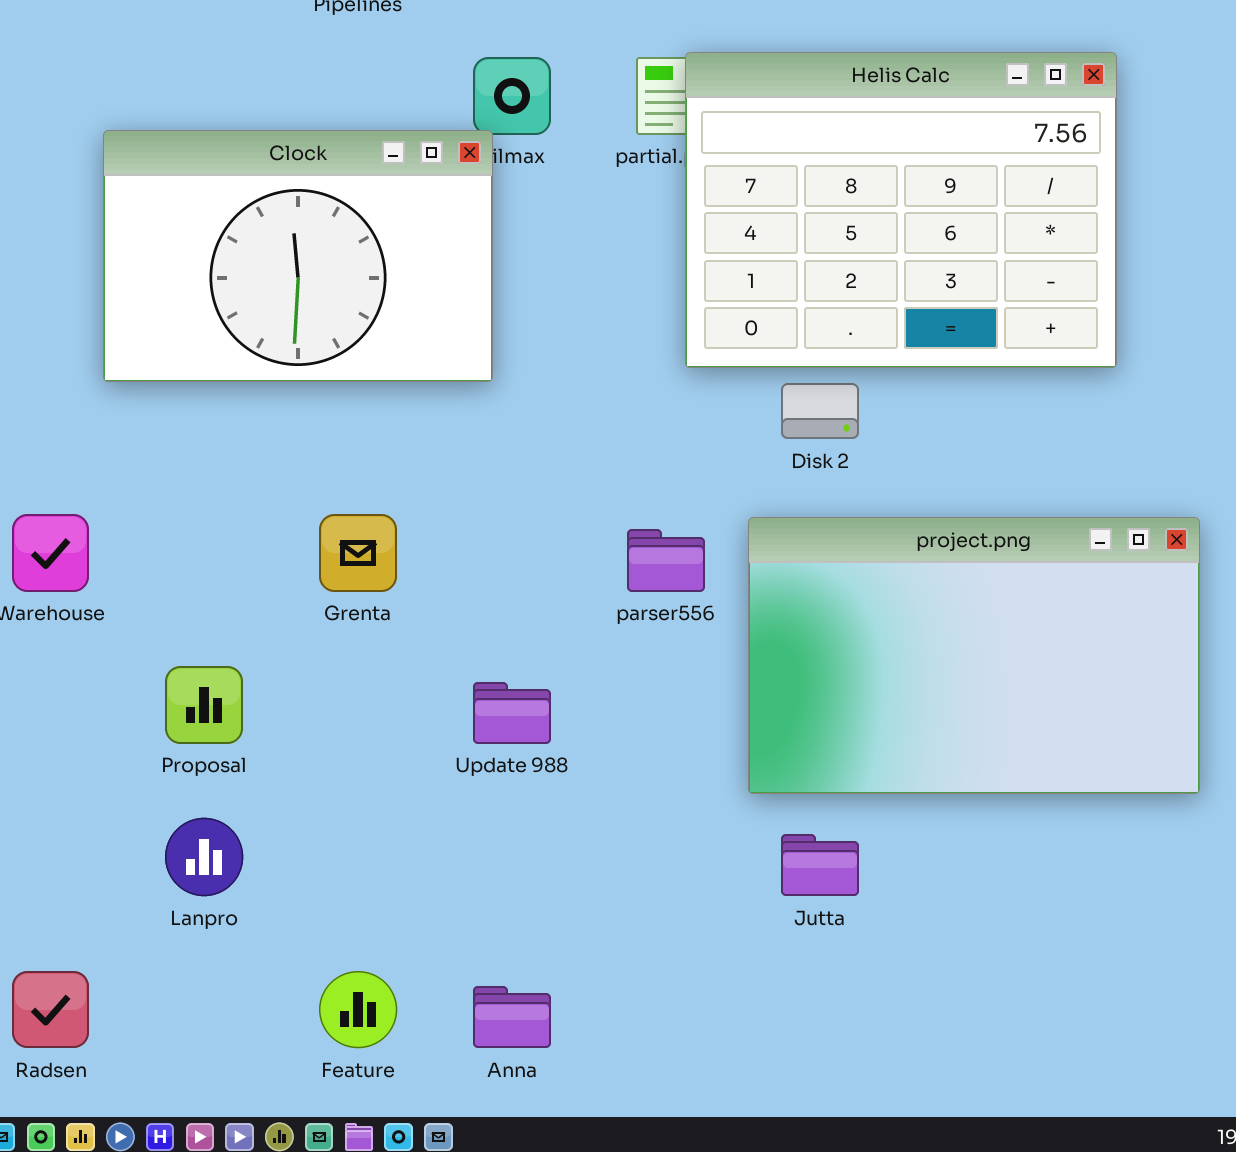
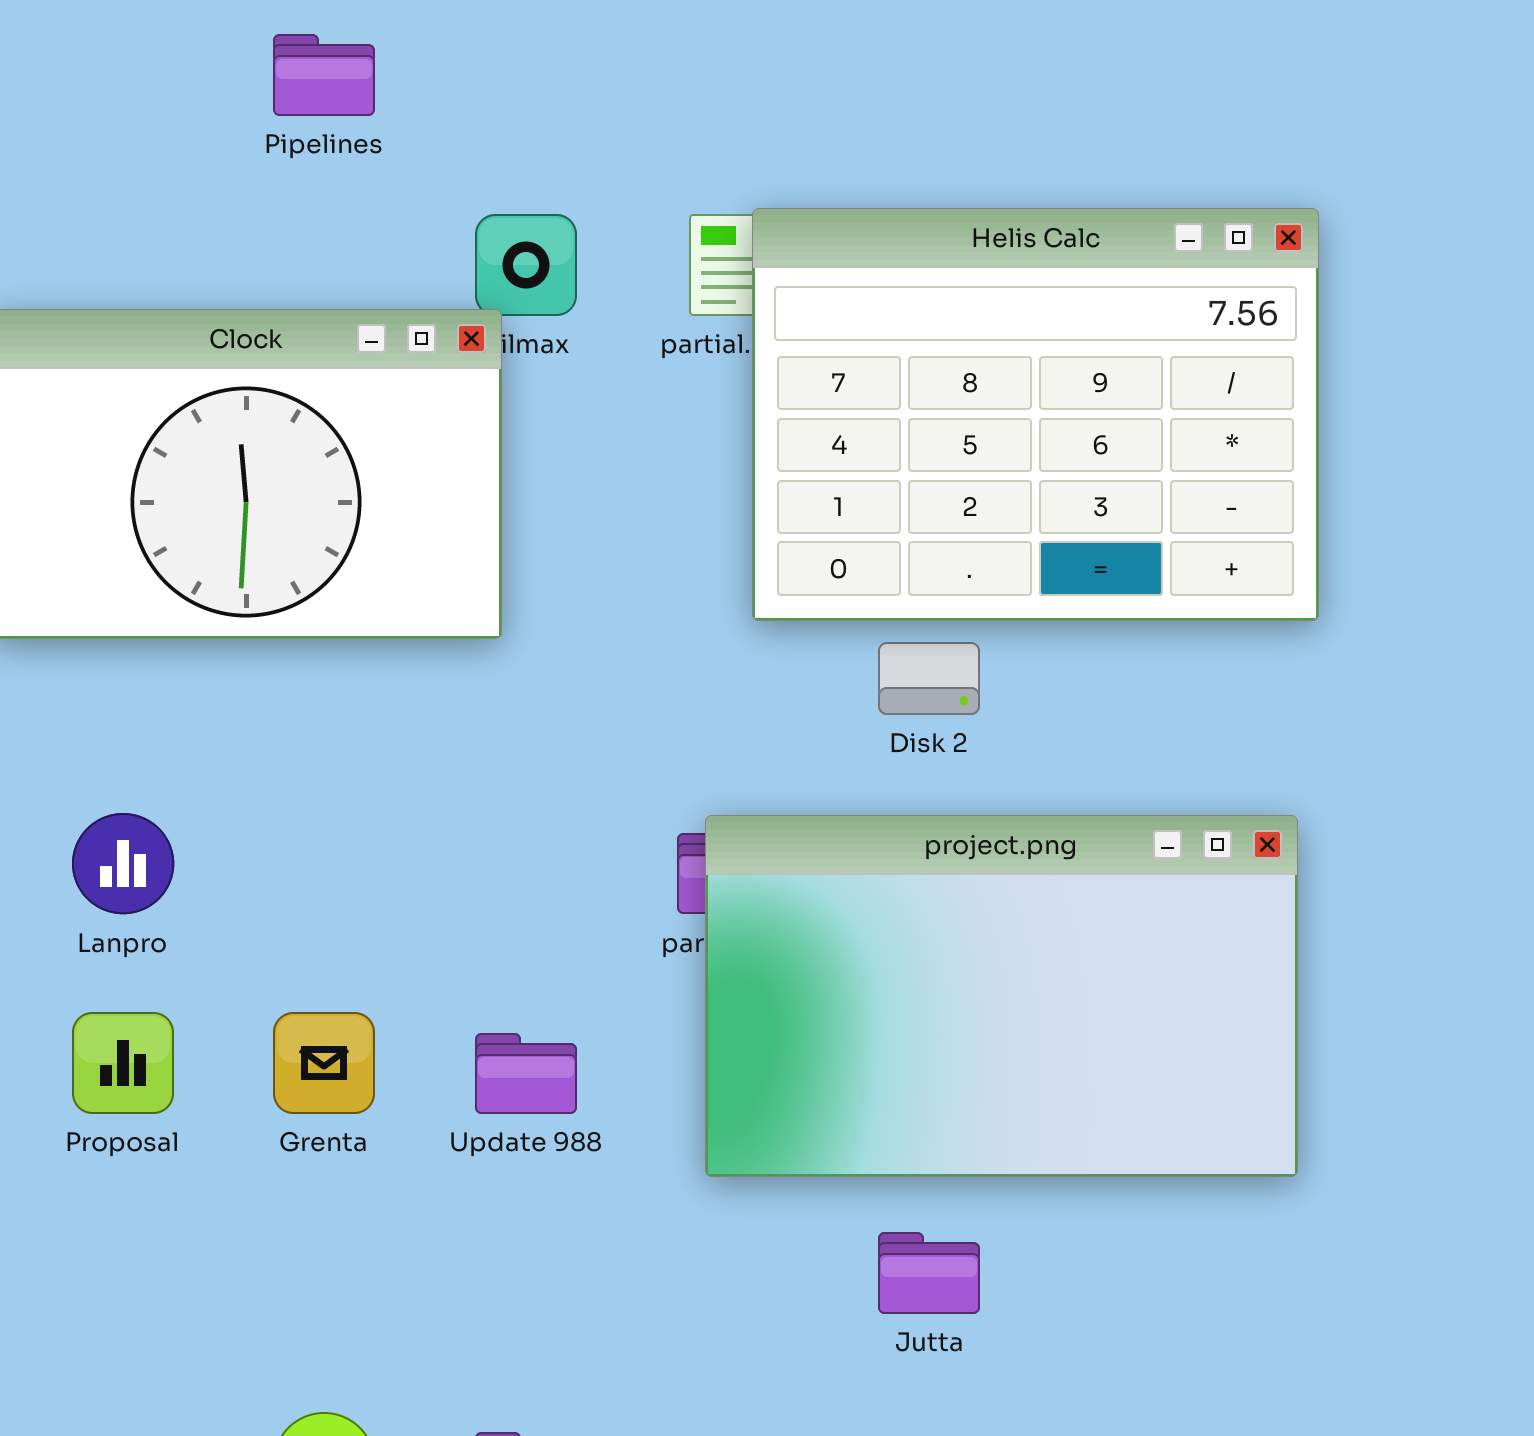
Grenta: [319,514,397,592] -> [273,1012,375,1114], moved
project.png: [748,517,1200,794] -> [705,815,1298,1177], moved
Lanpro: [165,818,243,896] -> [72,813,174,914], moved

